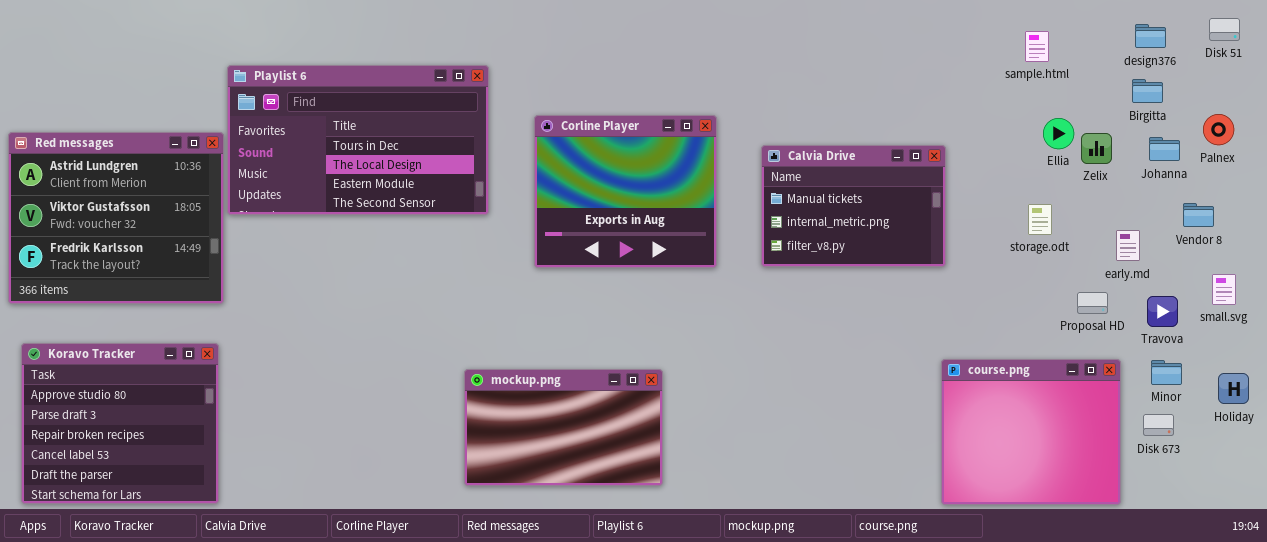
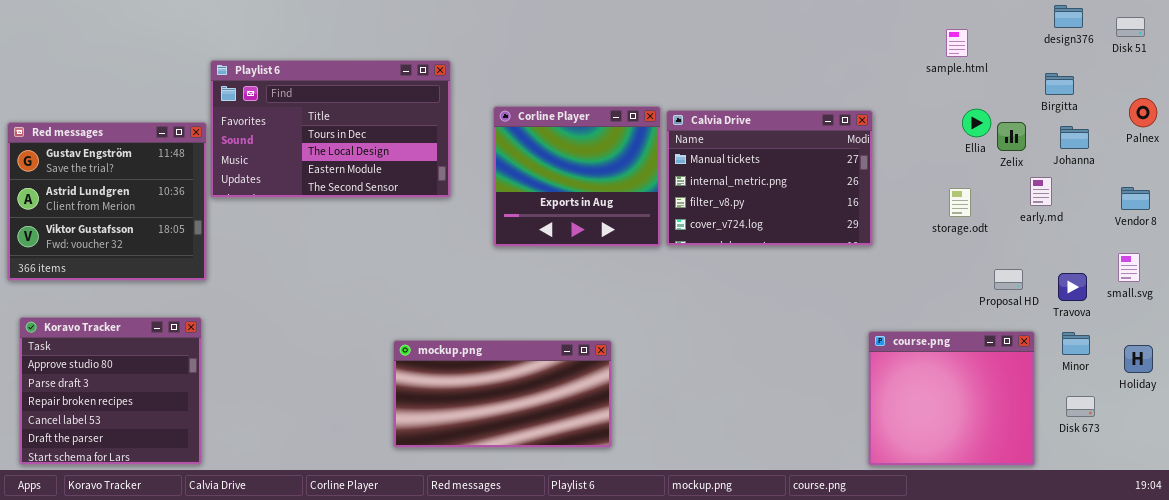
design376: [1135,24,1166,48] -> [1054,5,1083,28], moved
Palnex: [1203,114,1234,145] -> [1129,98,1157,127], moved
Red messages: [8,132,224,304] -> [7,122,207,281], scrolled up 1 row
Calvia Drive: [761,145,946,267] -> [666,110,873,246], resized
Vendor 8: [1183,203,1214,227] -> [1121,187,1150,210], moved
early.md: [1116,230,1140,261] -> [1030,177,1052,206], moved
mockup.png: [464,369,663,486] -> [393,340,612,448], resized
Disk 673: [1143,414,1174,436] -> [1066,396,1095,417], moved

